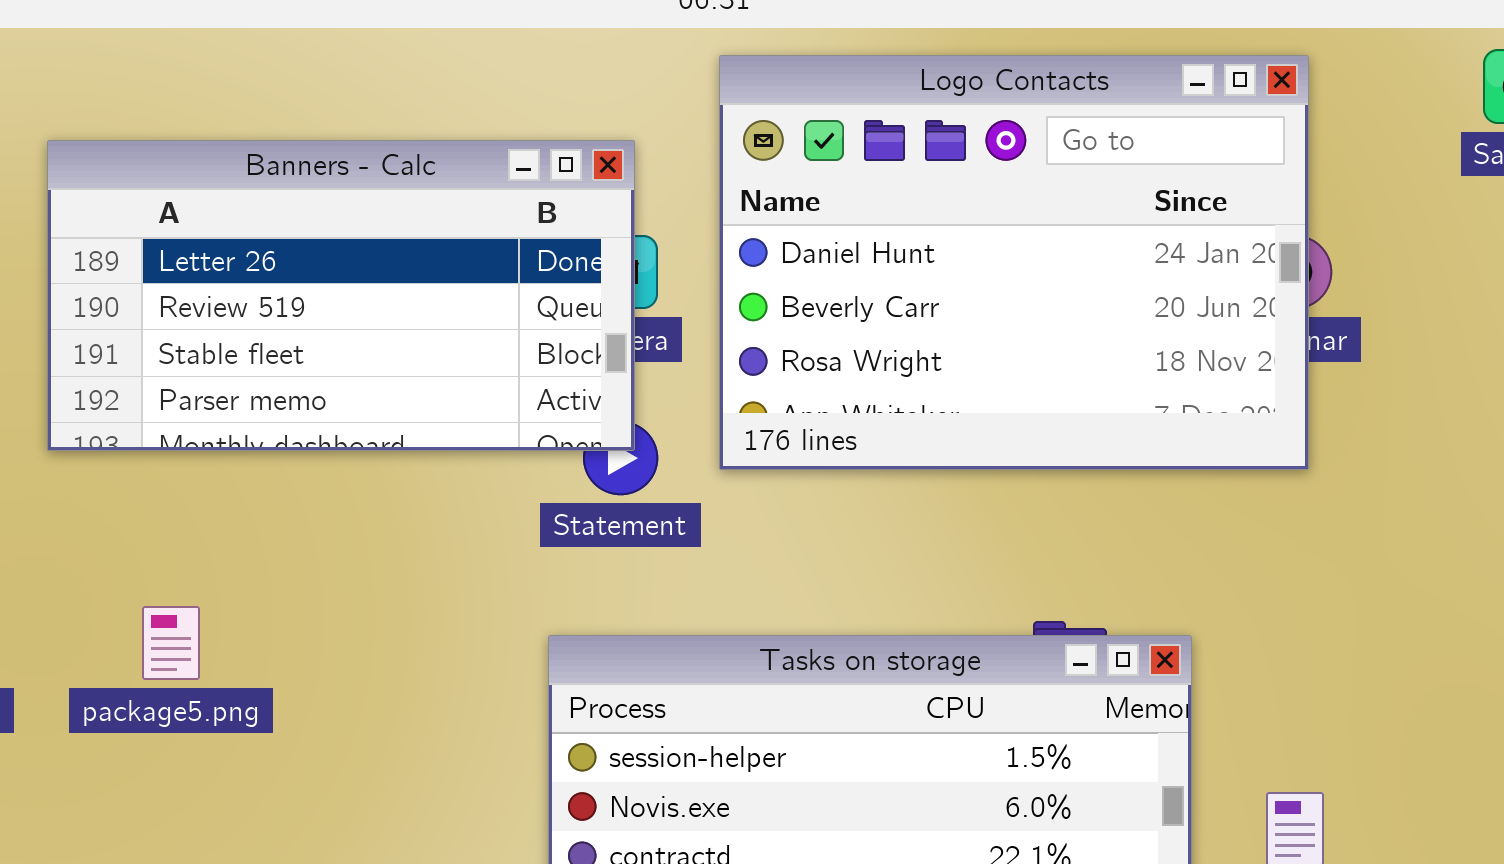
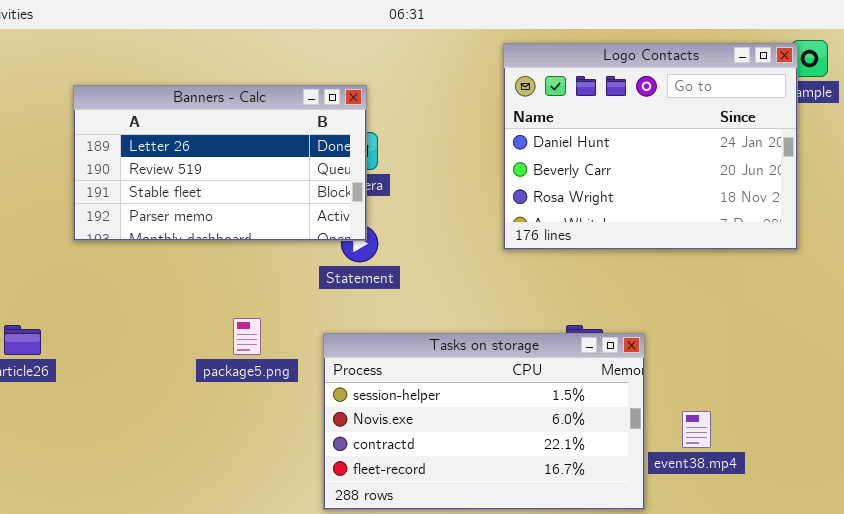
Logo Contacts: [719,55,1309,470] -> [503,43,798,250], moved
package5.png: [142,606,200,680] -> [233,318,261,355], moved

